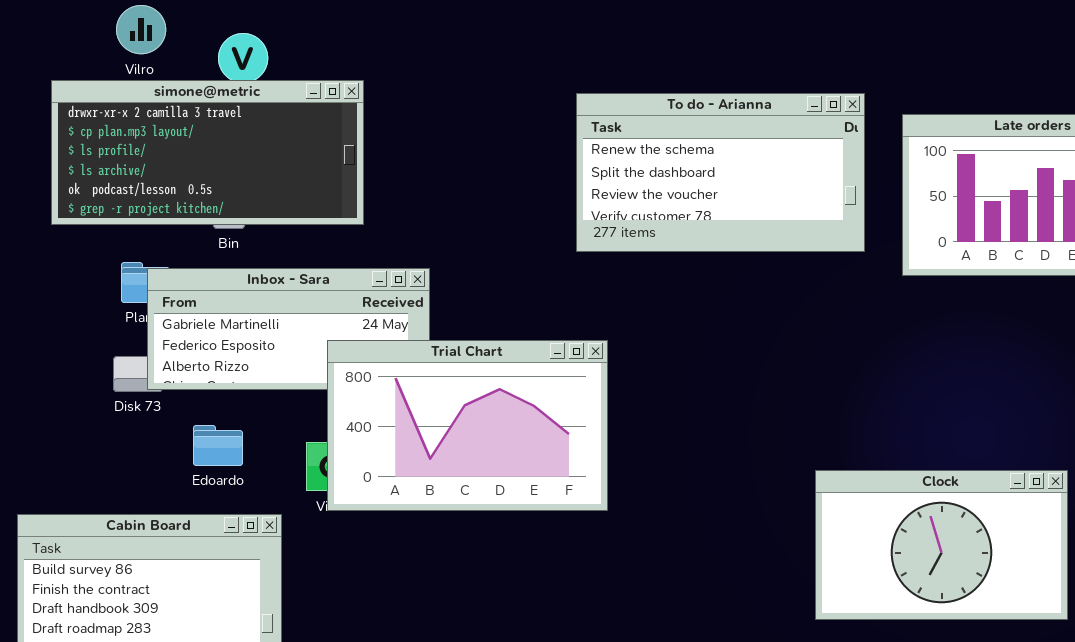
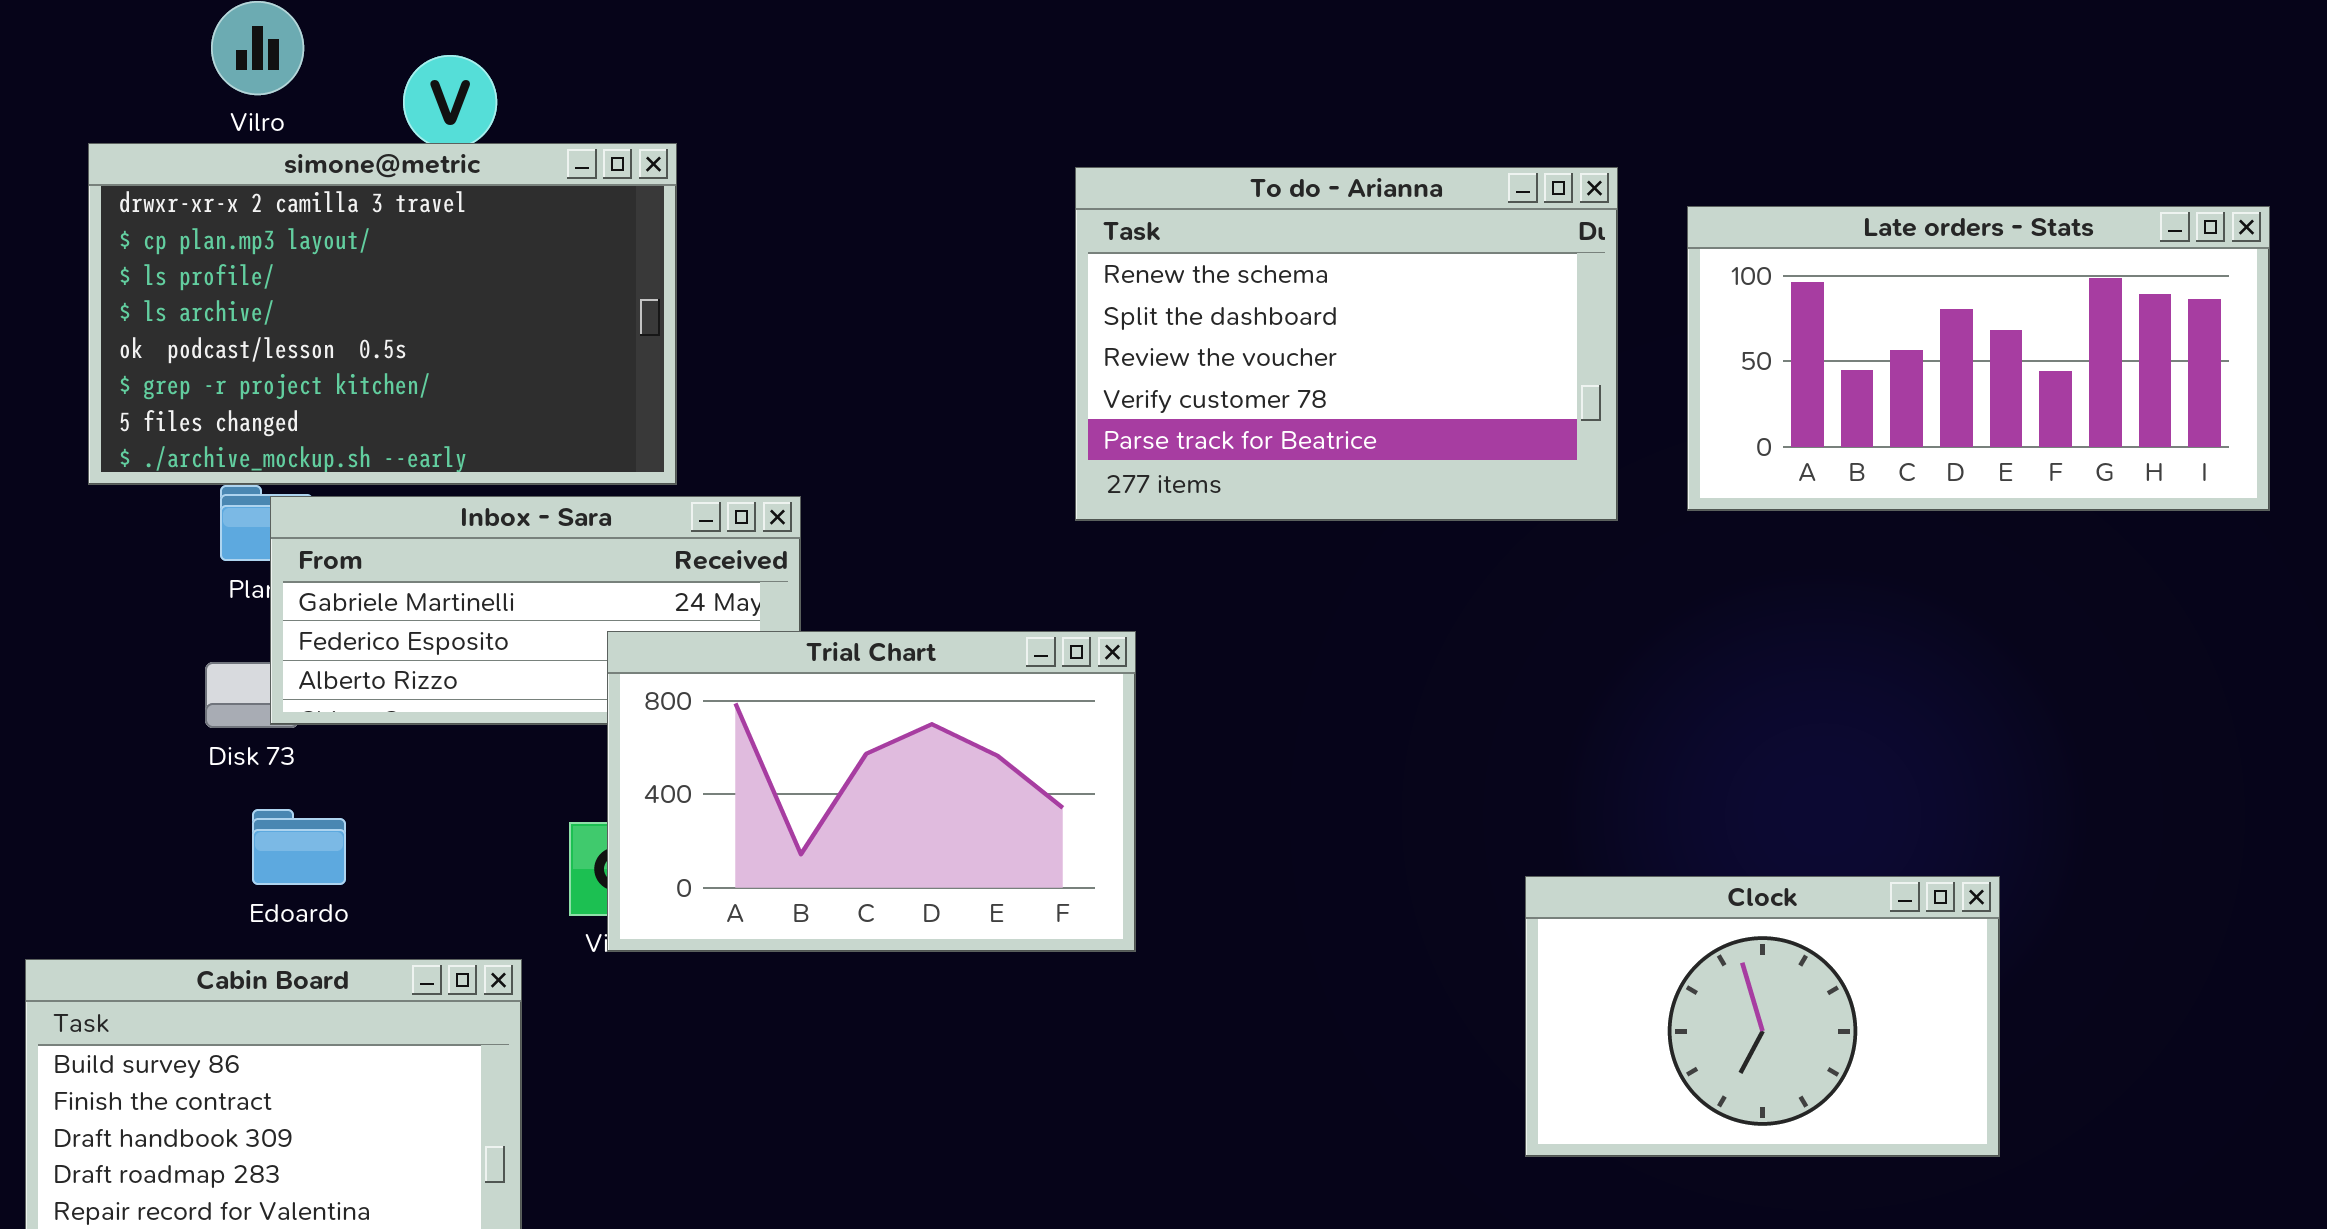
simone@metric: [51,80,364,225] -> [88,143,677,485], resized
To do - Arianna: [576,93,865,252] -> [1075,167,1618,521], resized
Edoardo: [193,425,243,466] -> [252,809,346,885], moved

